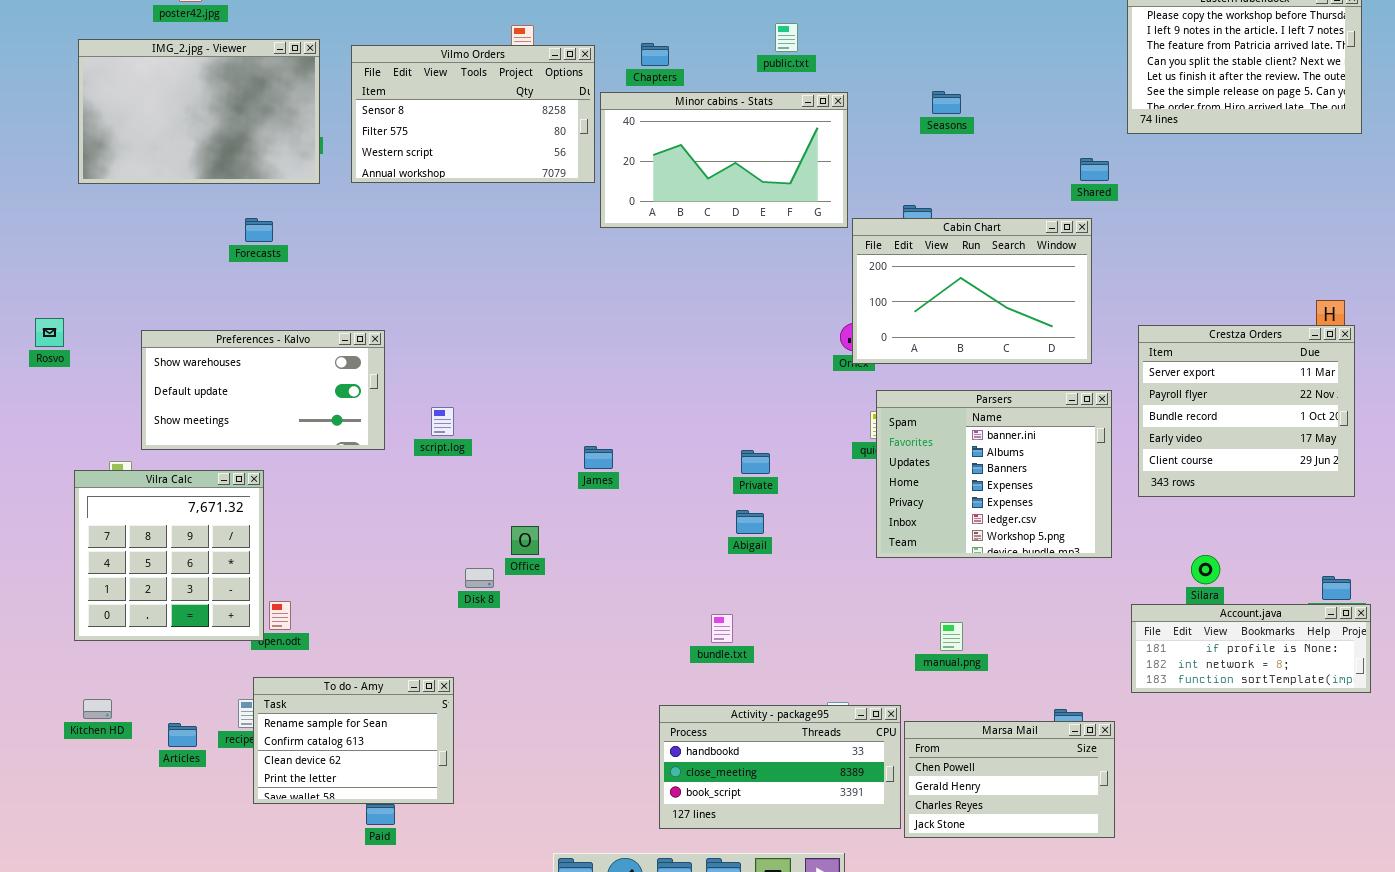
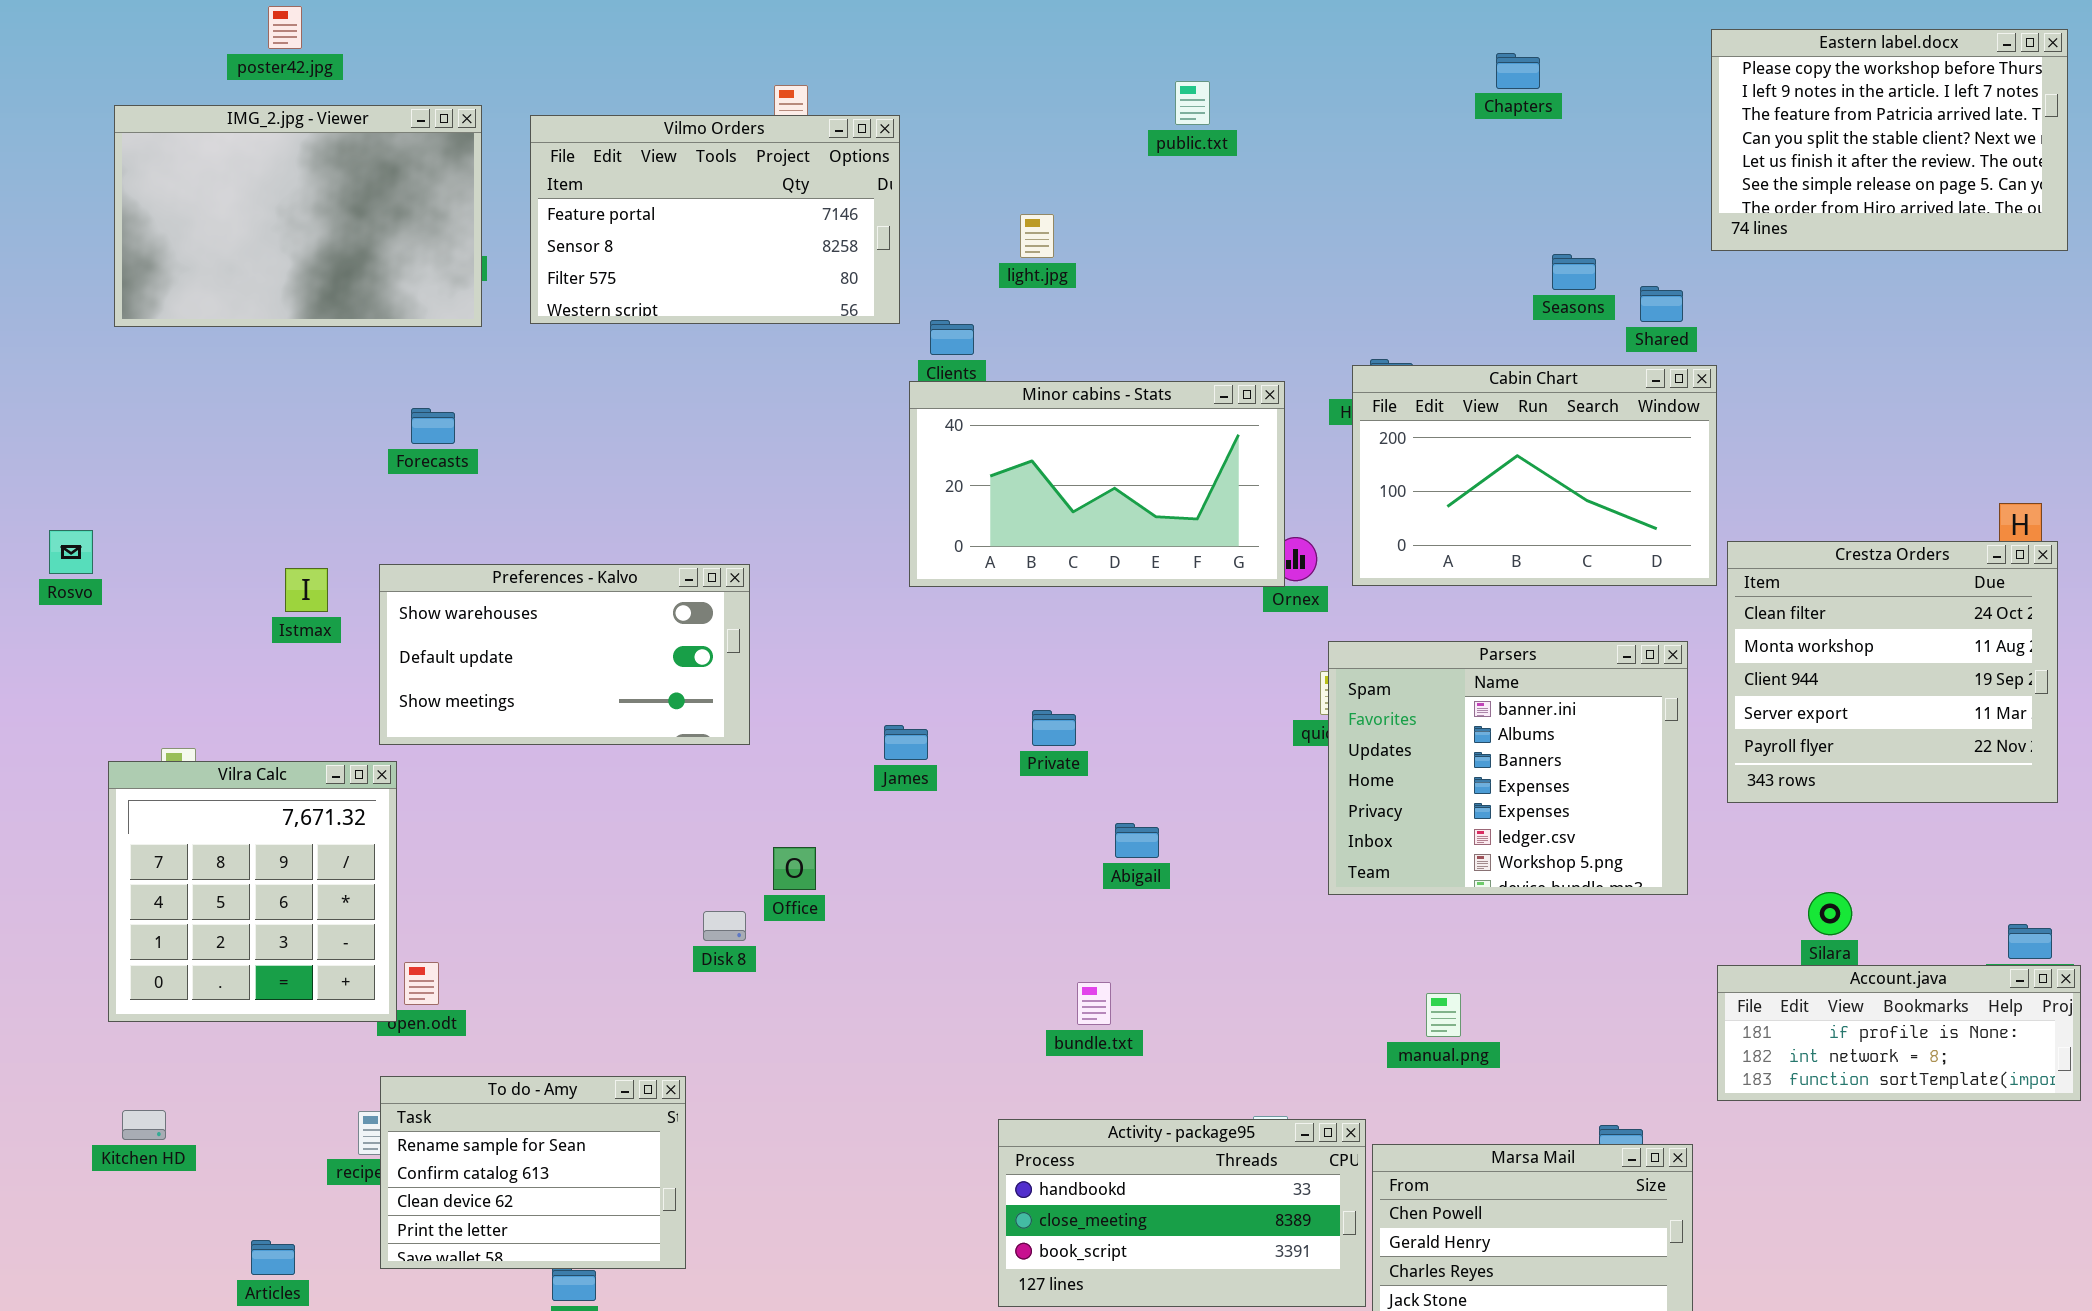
Chapters: [641,43,669,66] -> [1496,53,1540,89], moved
Vilmo Orders: [351,45,595,183] -> [530,115,900,324], scrolled up 1 row
Seasons: [932,91,961,114] -> [1552,254,1596,290], moved
Minor cabins - Stats: [600,92,848,228] -> [909,381,1285,587], moved
Forecasts: [245,218,273,242] -> [411,408,455,444], moved
Cabin Chart: [852,218,1092,364] -> [1352,365,1717,586], moved
Crestza Orders: [1138,325,1355,497] -> [1727,541,2058,803], scrolled up 3 rows
Preferences - Kalvo: [141,330,385,450] -> [379,564,750,745], moved
Private: [741,450,770,474] -> [1032,710,1076,746], moved
Articles: [168,723,197,747] -> [251,1240,295,1275], moved

